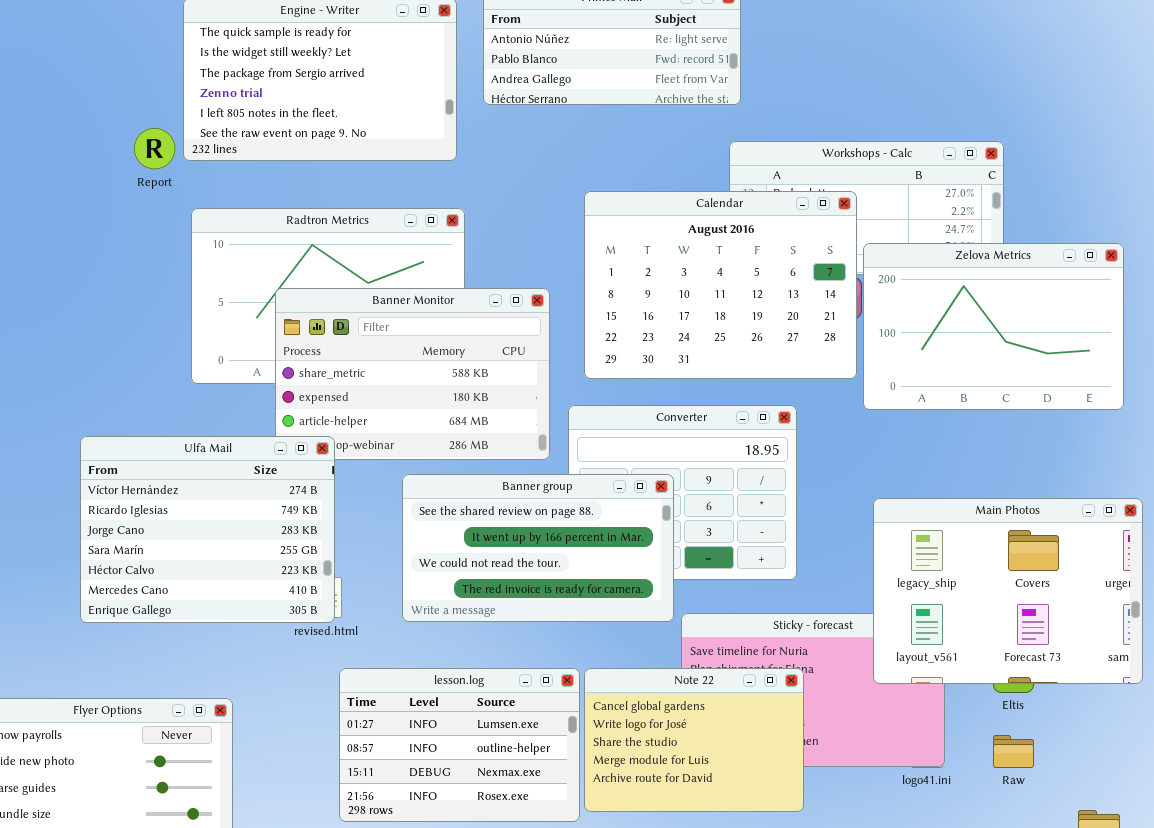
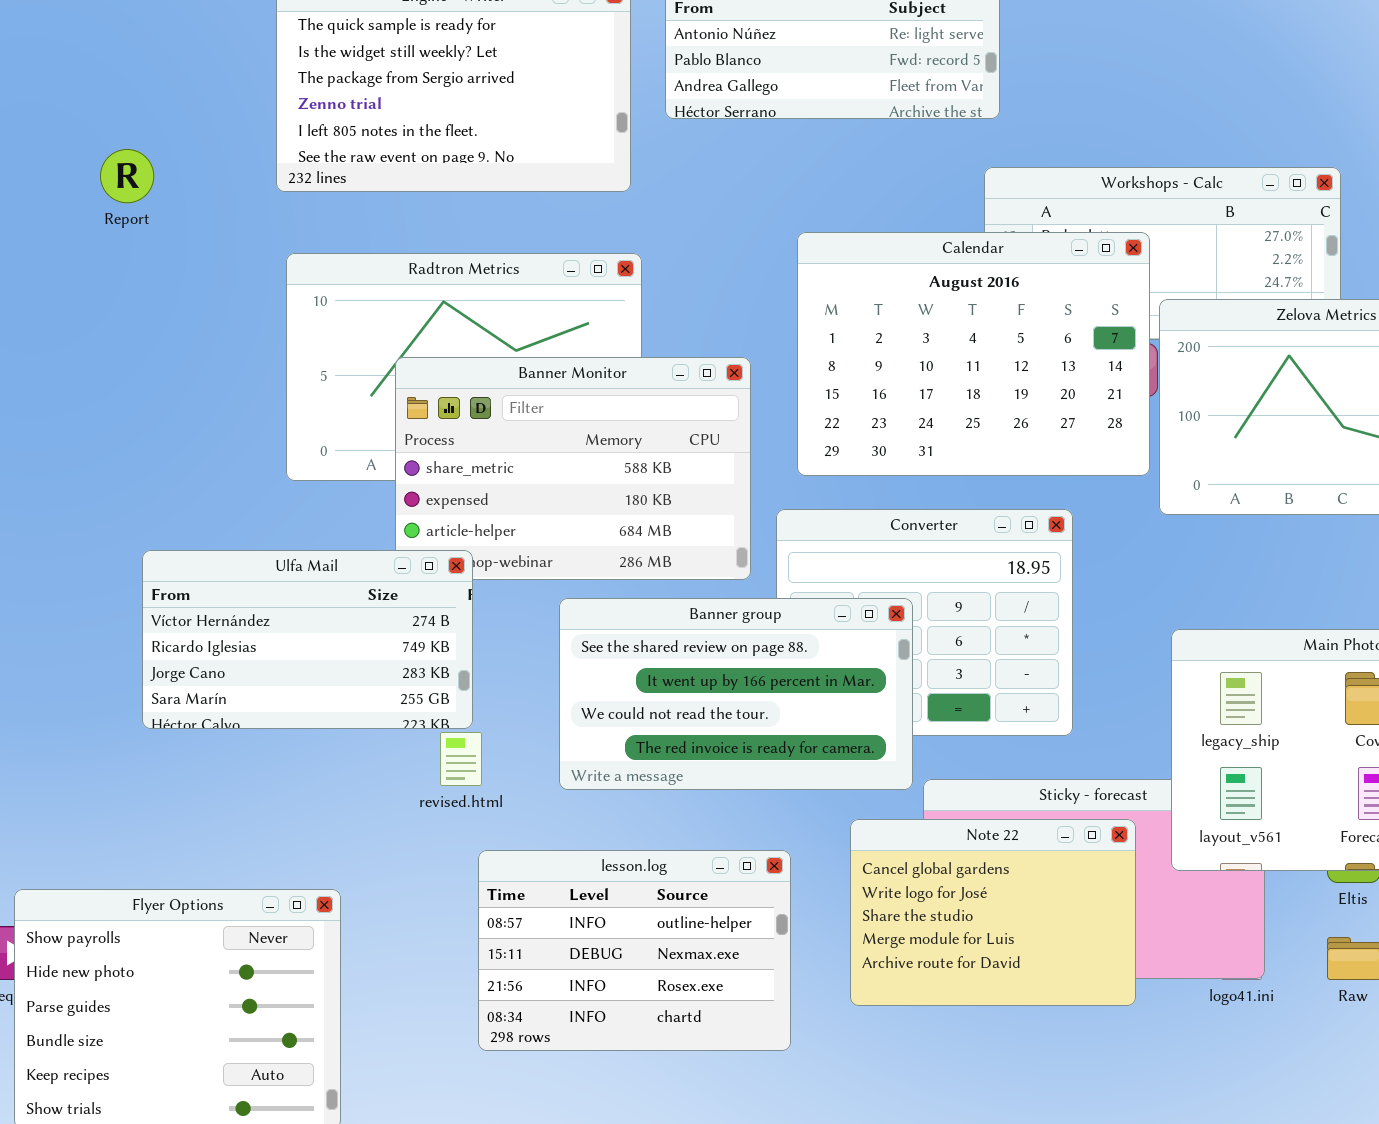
Report: [134,128,175,169] -> [100,149,154,203], moved
Ulfa Mail: [80,436,335,623] -> [142,550,473,729], resized
lesson.log: [339,668,580,822] -> [478,850,791,1051], scrolled down 1 row
Note 22: [584,668,804,812] -> [850,819,1136,1006], moved

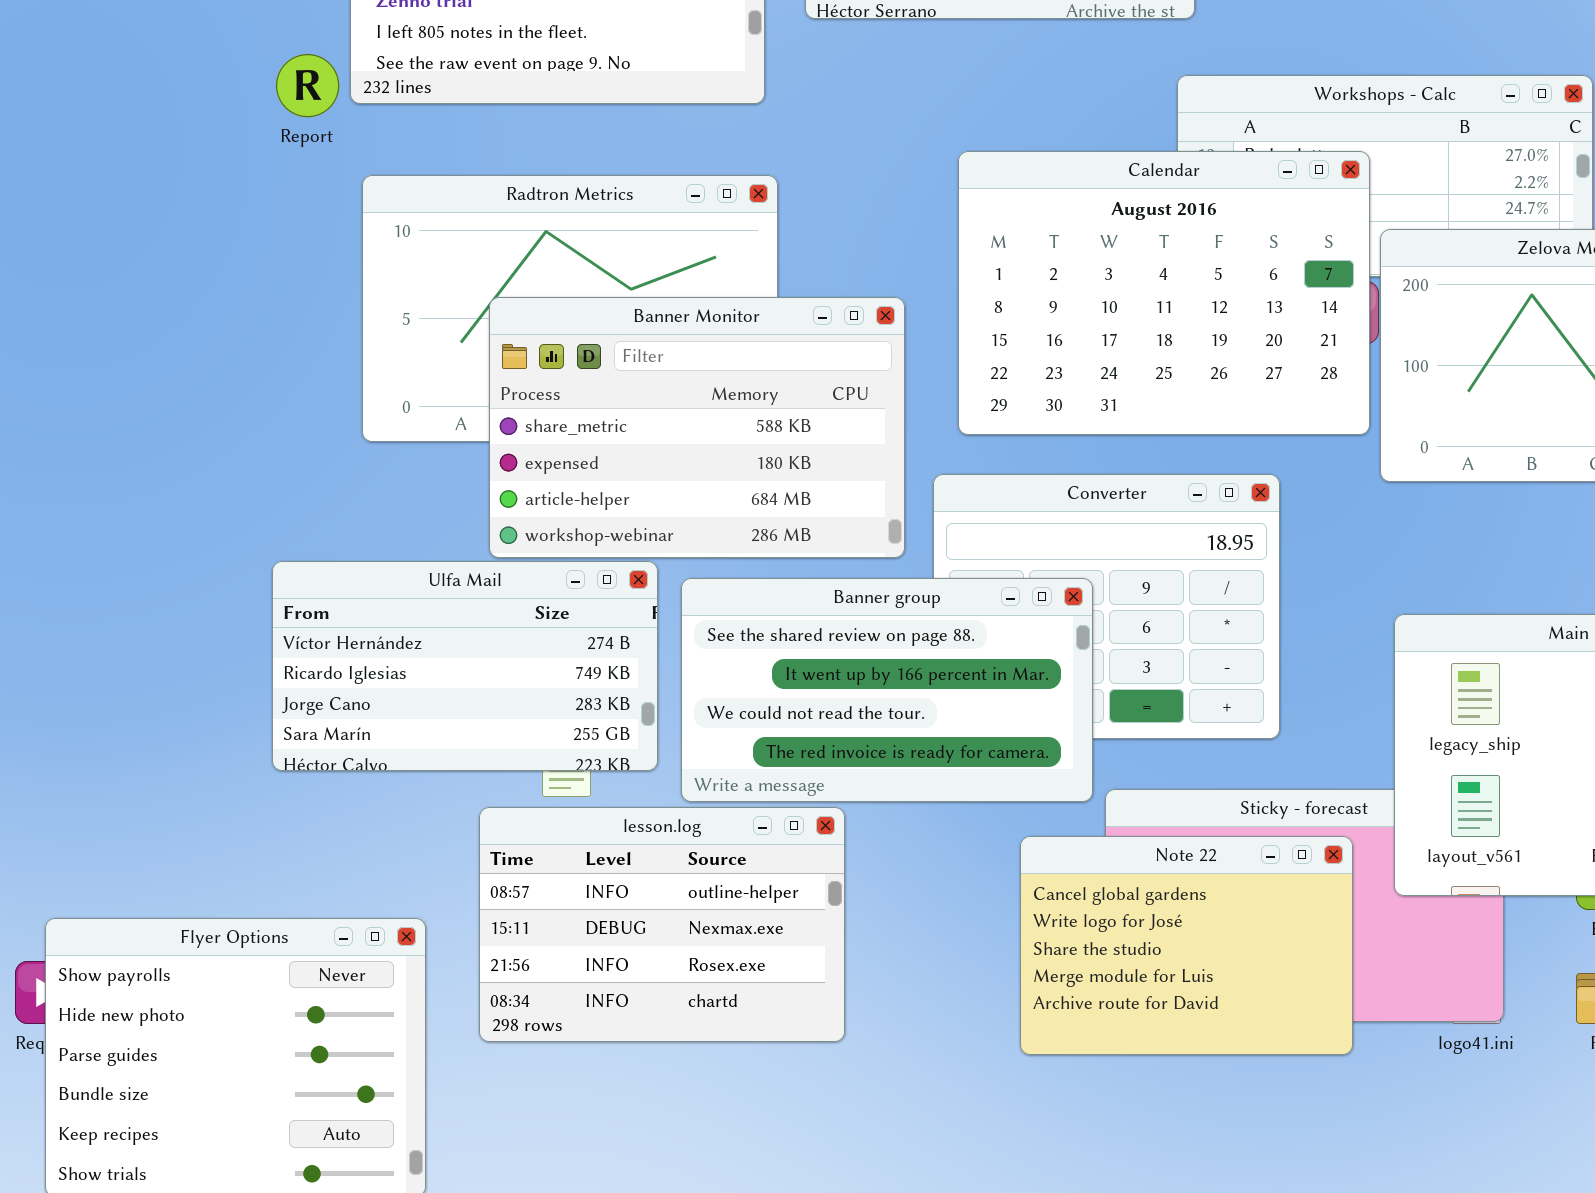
Report: [100,149,154,203] -> [276,54,339,117], moved
Ulfa Mail: [142,550,473,729] -> [272,561,658,771], moved
lesson.log: [478,850,791,1051] -> [479,807,845,1042], moved

